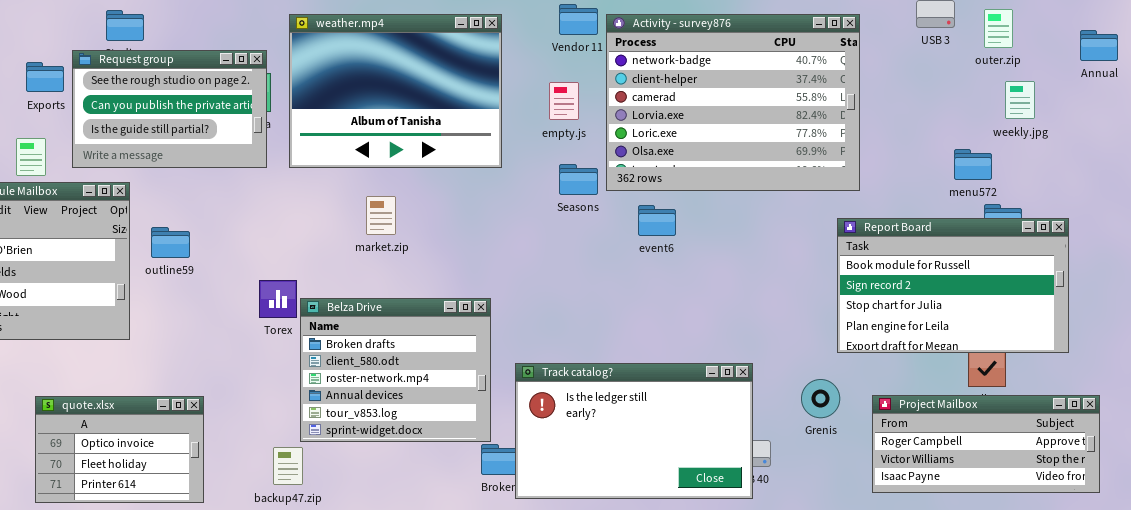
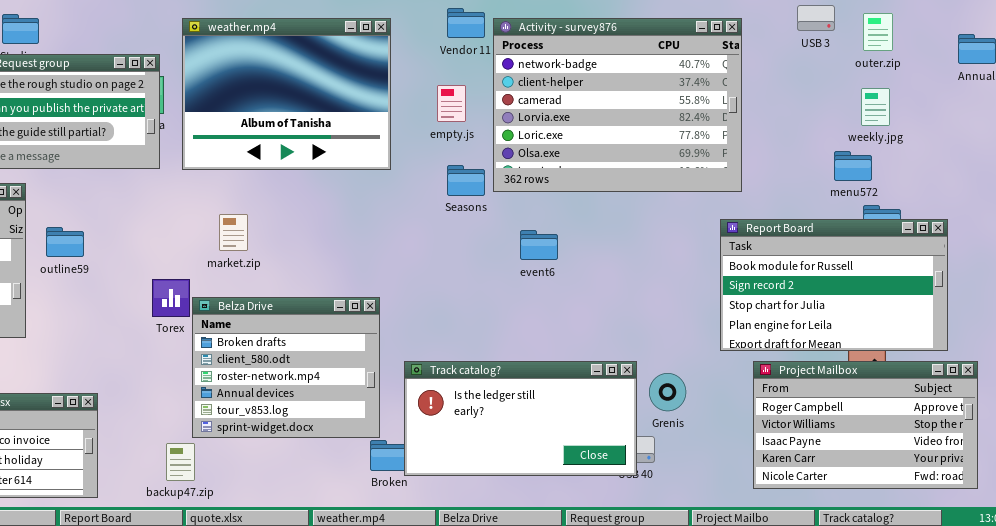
weekly.jpg: [1005,81,1035,119] -> [861,88,890,126], moved
market.zip: [366,196,396,235] -> [219,214,248,251], moved
event6: [638,205,676,236] -> [520,230,558,260], moved
Track catalog?: [515,363,753,499] -> [404,361,637,476], resized
Grenis: [801,379,840,418] -> [649,373,686,411], moved
Project Mailbox: [872,395,1100,493] -> [753,361,978,489], resized

